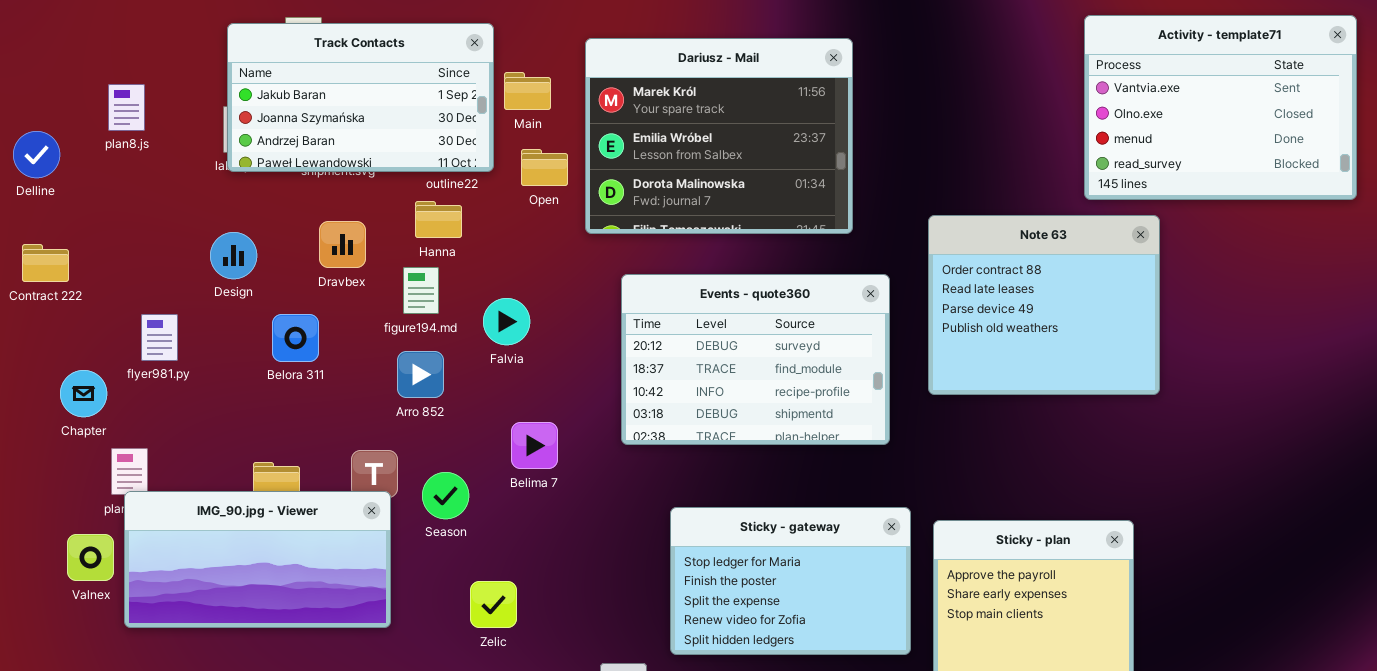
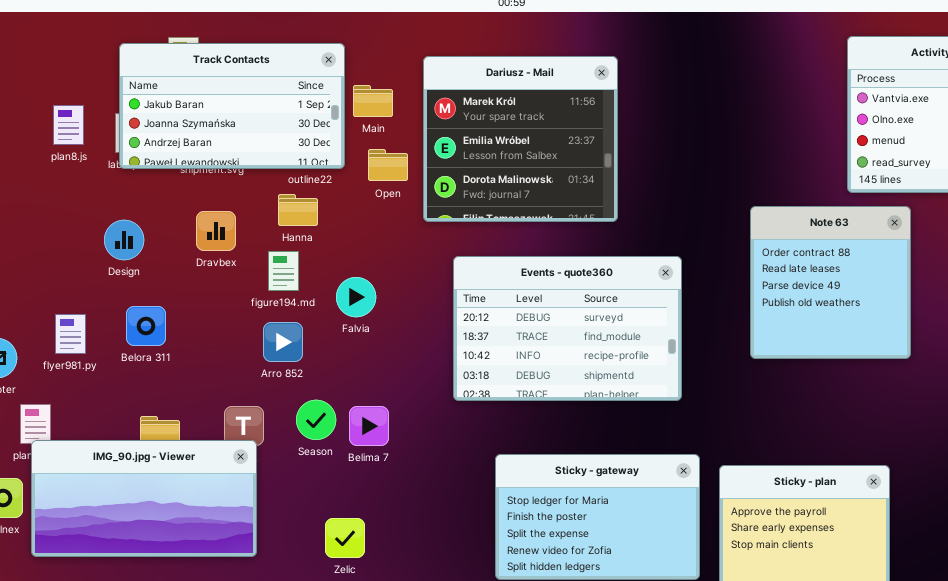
Dariusz - Mail: [585,38,853,234] -> [423,56,618,222], resized
plan8.js: [108,84,145,131] -> [53,105,84,145], moved
Note 63: [928,215,1160,395] -> [750,206,911,359], resized
flyer981.py: [141,314,178,361] -> [55,314,86,354], moved
Belora 311: [272,314,319,362] -> [126,306,166,346], moved
Belima 7: [511,422,558,469] -> [349,406,389,446], moved
Season: [422,472,469,519] -> [296,400,336,440], moved

